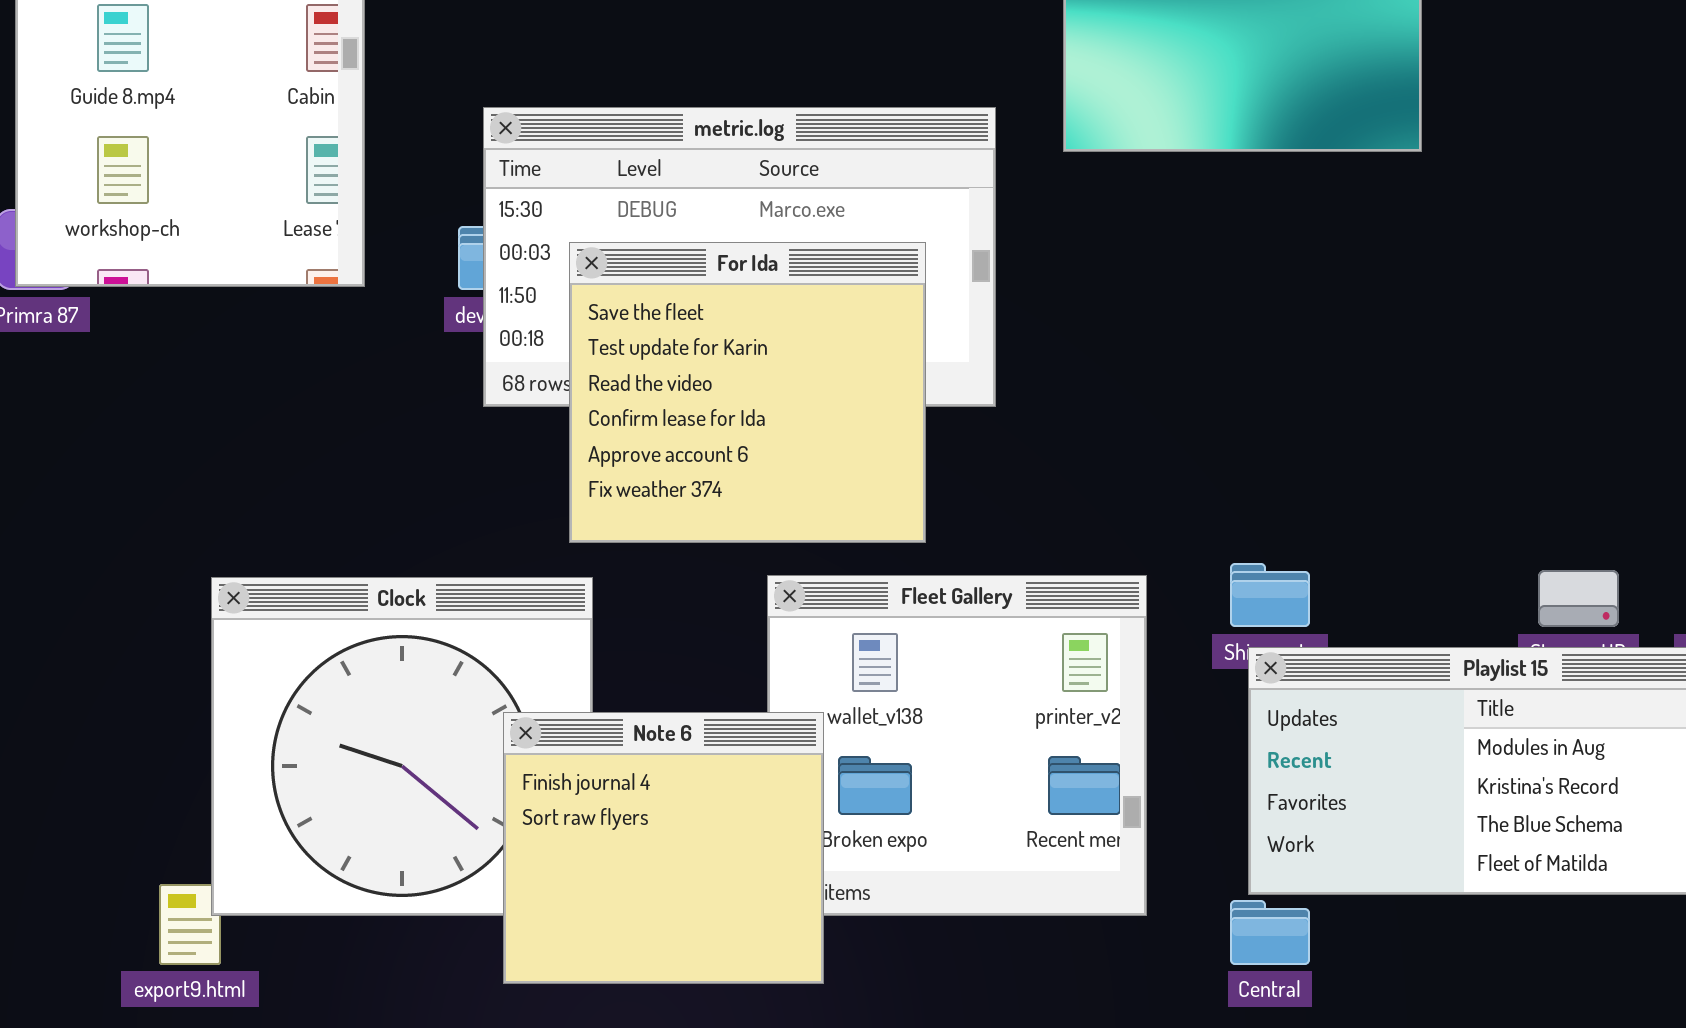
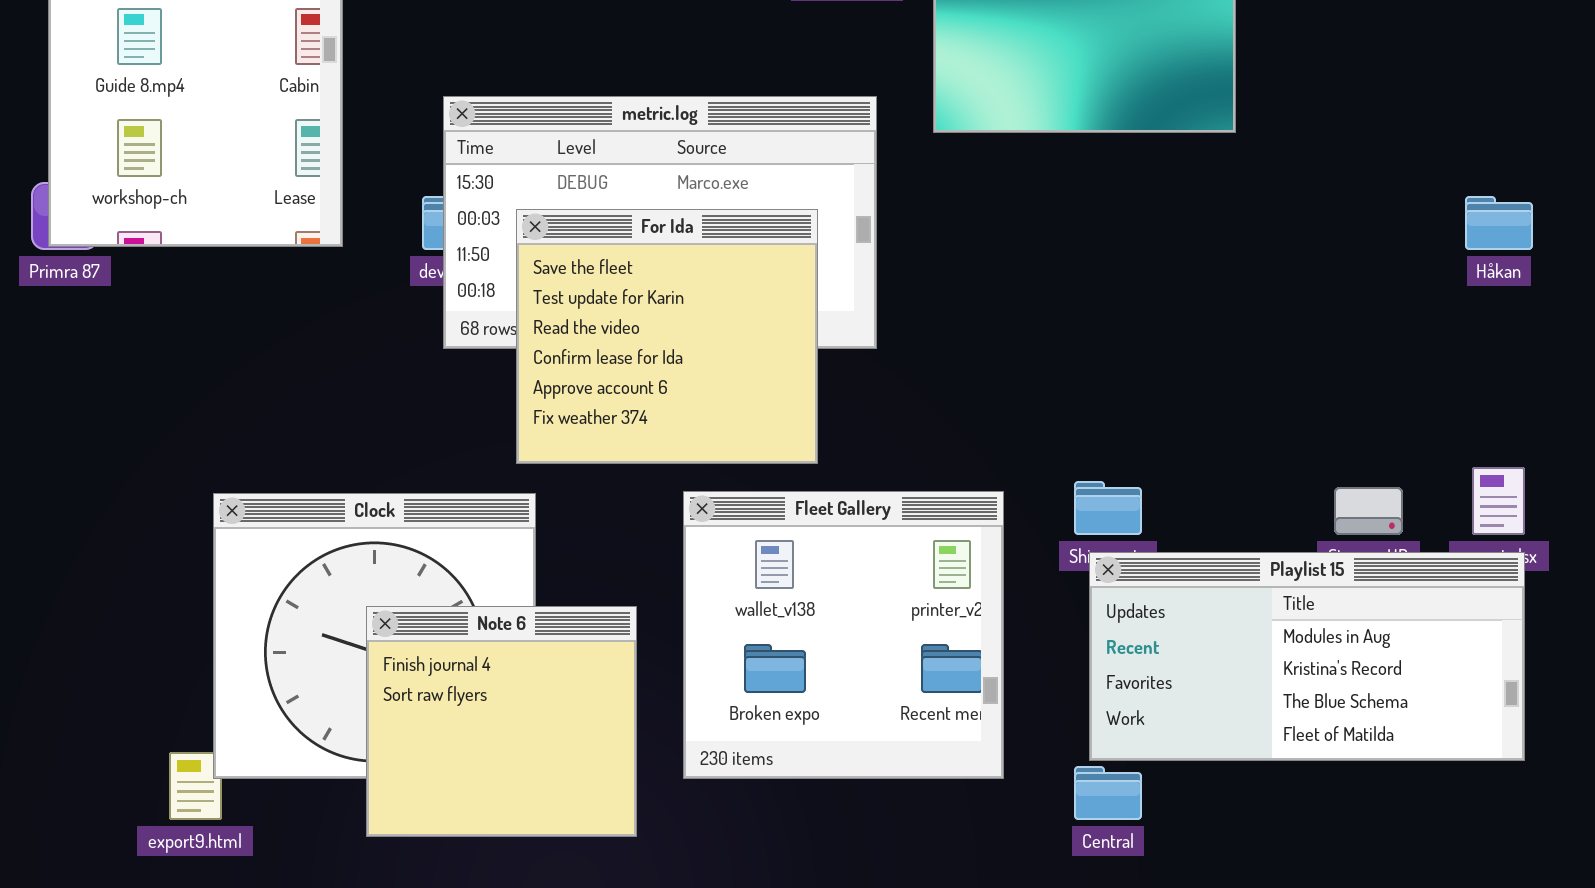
Note 6: [503,712,824,984] -> [366,606,637,837], moved

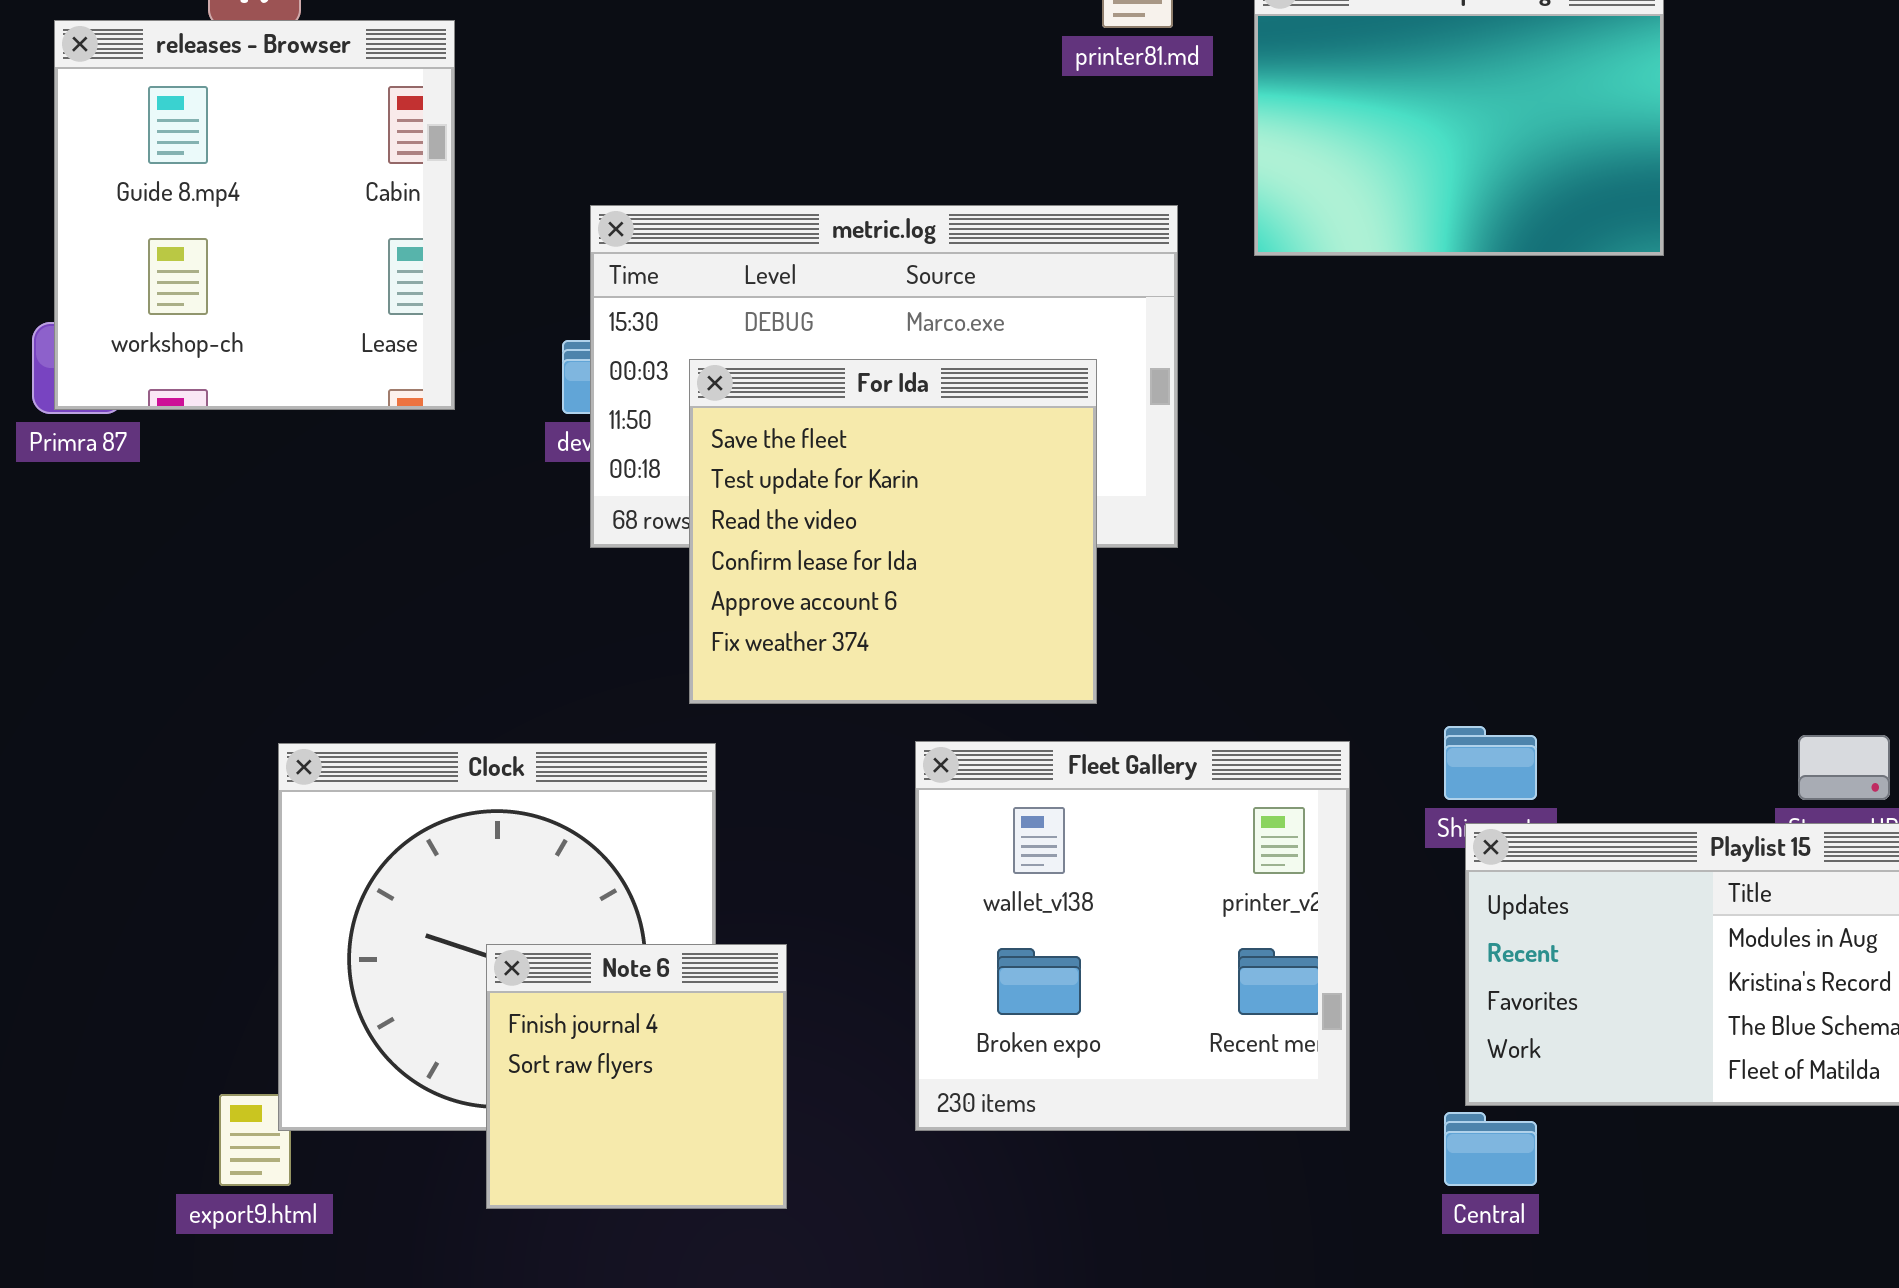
Note 6: [366,606,637,837] -> [486,944,787,1209], resized

